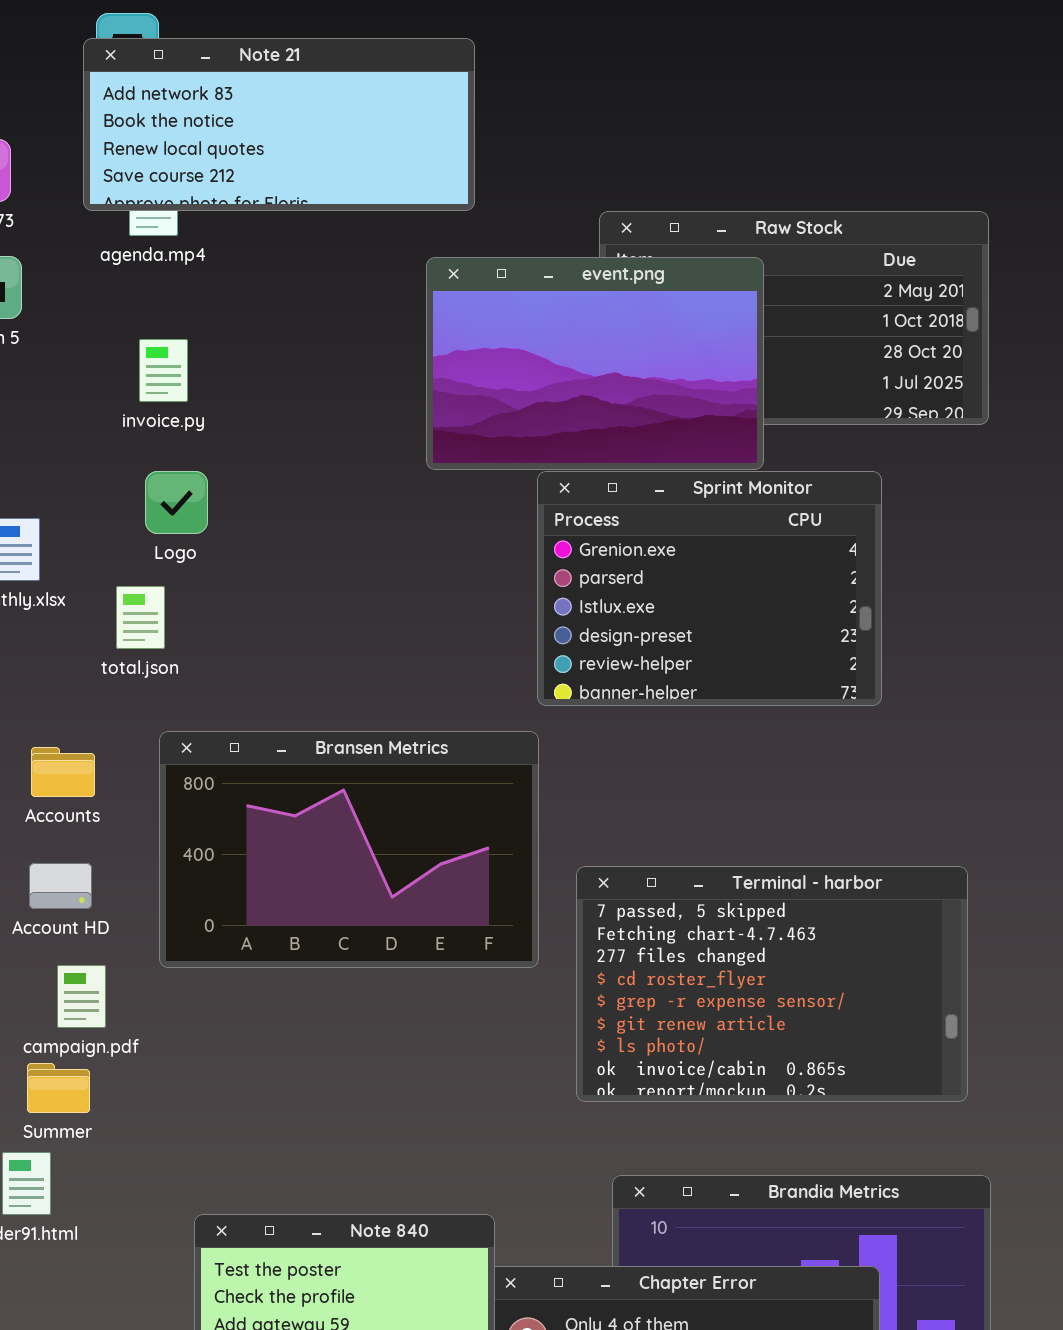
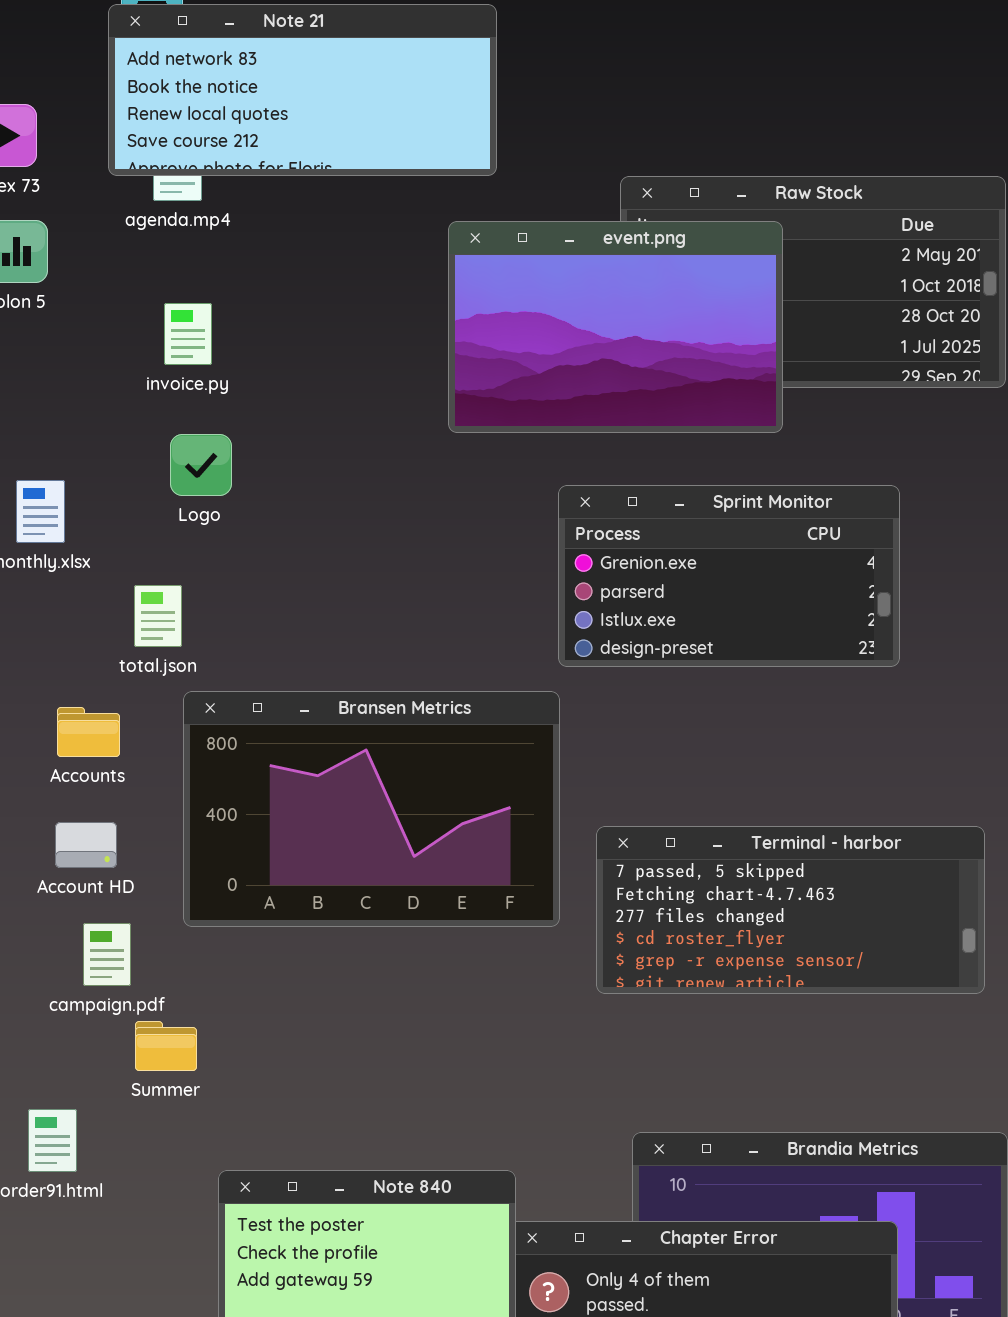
Sprint Monitor: [537,471,882,706] -> [558,485,900,667], resized
total.json: [116,586,165,649] -> [134,585,182,647], moved
Terminal - harbor: [576,866,968,1102] -> [596,826,985,994], resized
Summer: [27,1063,90,1113] -> [135,1021,197,1071], moved

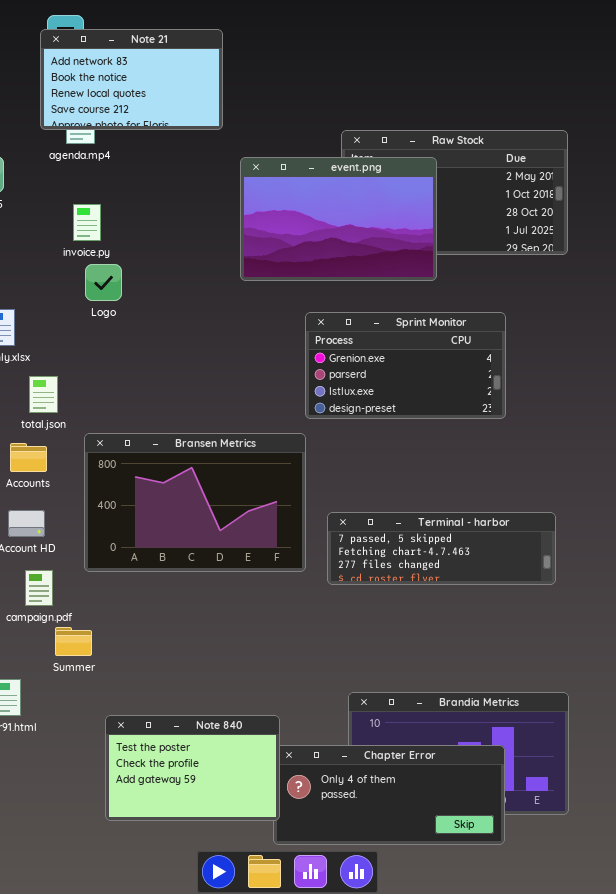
Note 21: [108,4,497,176] -> [40,29,223,130], resized
Logo: [170,434,232,496] -> [85,264,122,301], moved
total.json: [134,585,182,647] -> [29,376,58,413], moved
Terminal - harbor: [596,826,985,994] -> [327,512,556,585], resized

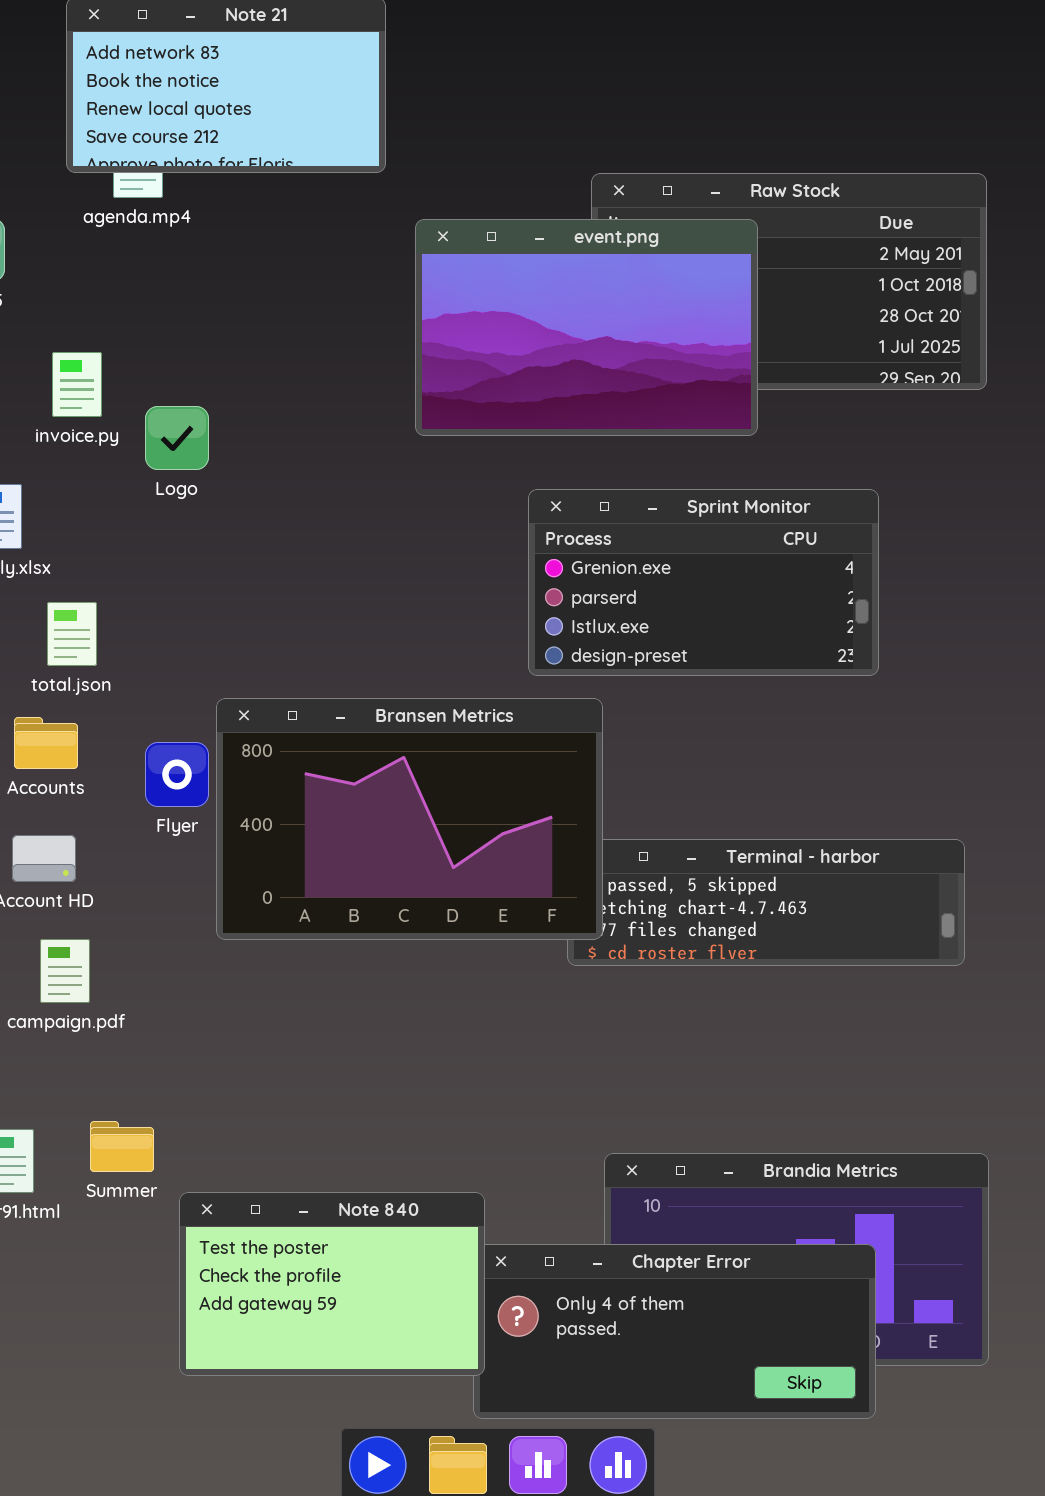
invoice.py: [73,204,101,241] -> [52,352,102,417], moved
Bransen Metrics: [84,433,306,572] -> [216,698,603,940], moved
Summer: [55,627,92,656] -> [90,1121,154,1172], moved

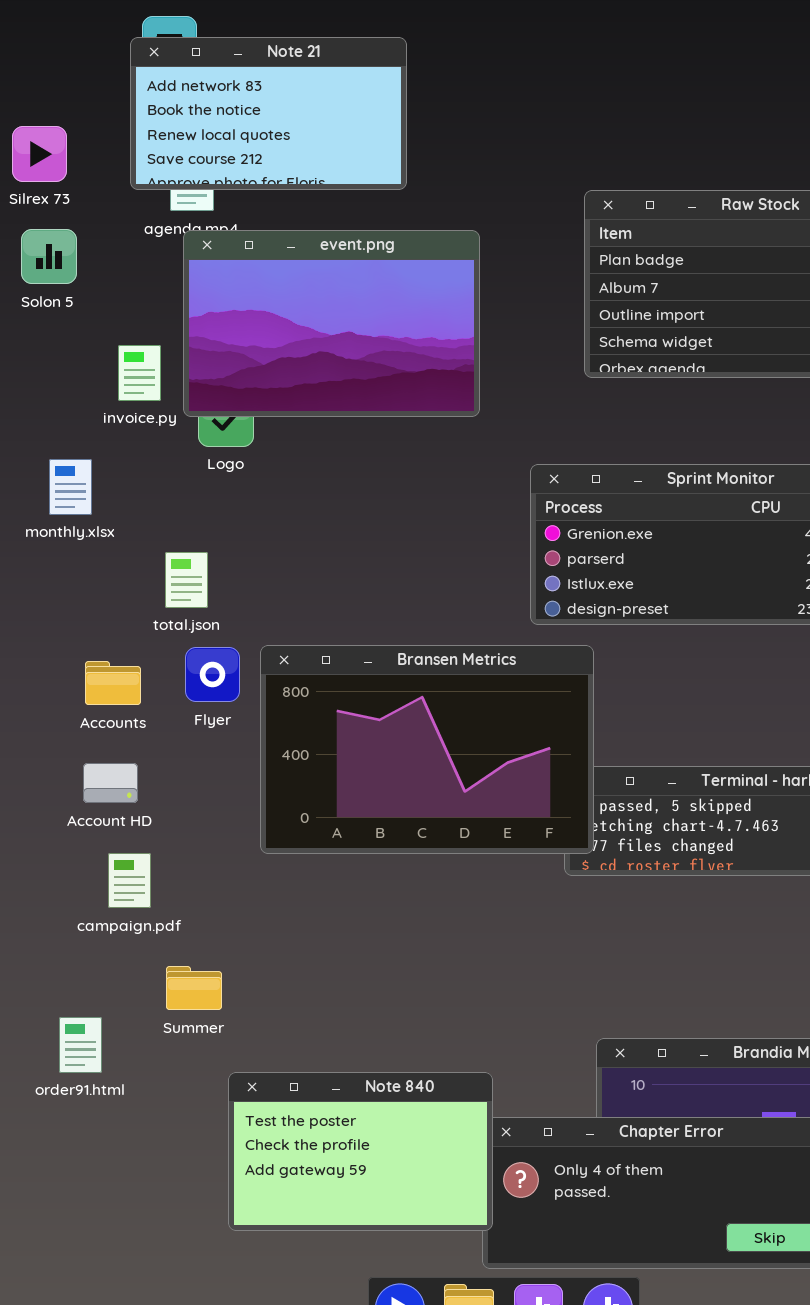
event.png: [415,219,758,436] -> [183,230,480,417], moved
total.json: [47,602,97,666] -> [165,552,208,608], moved
Flyer: [145,742,209,807] -> [185,647,240,702], moved
Summer: [90,1121,154,1172] -> [166,966,222,1010], moved

